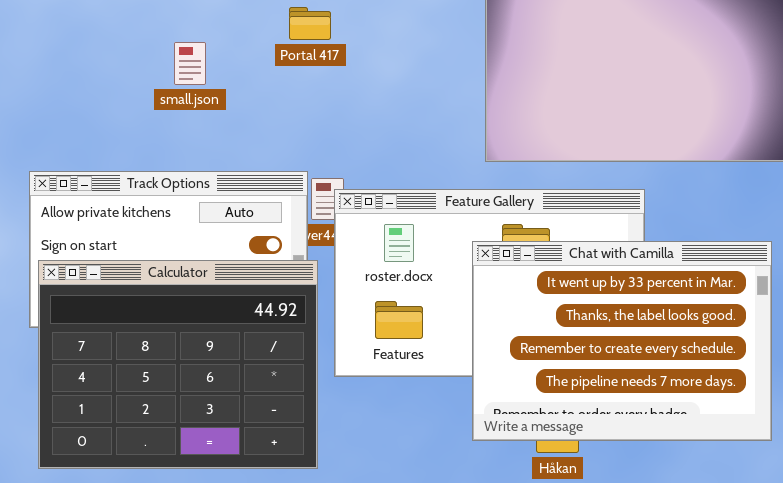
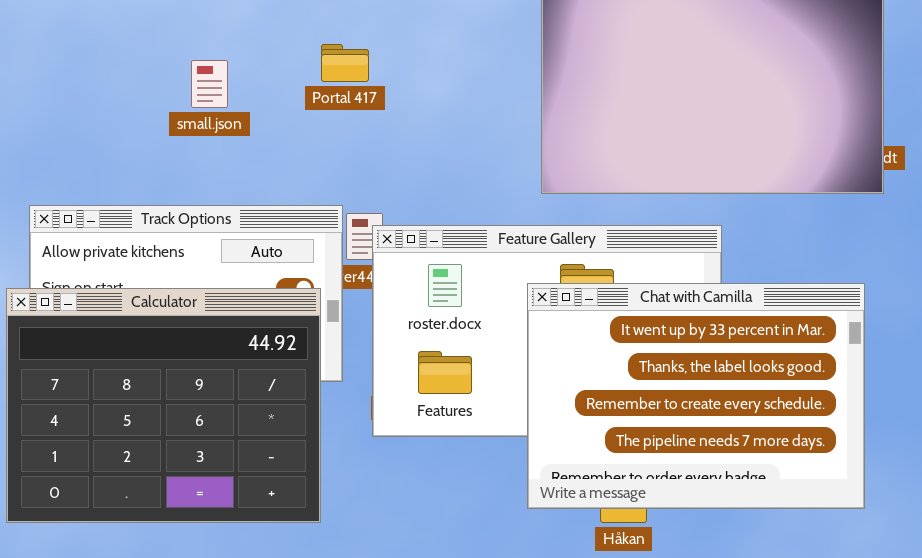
Portal 417: [289,7,331,40] -> [321,44,369,82], moved
Calculator: [38,260,318,469] -> [6,288,321,523], moved

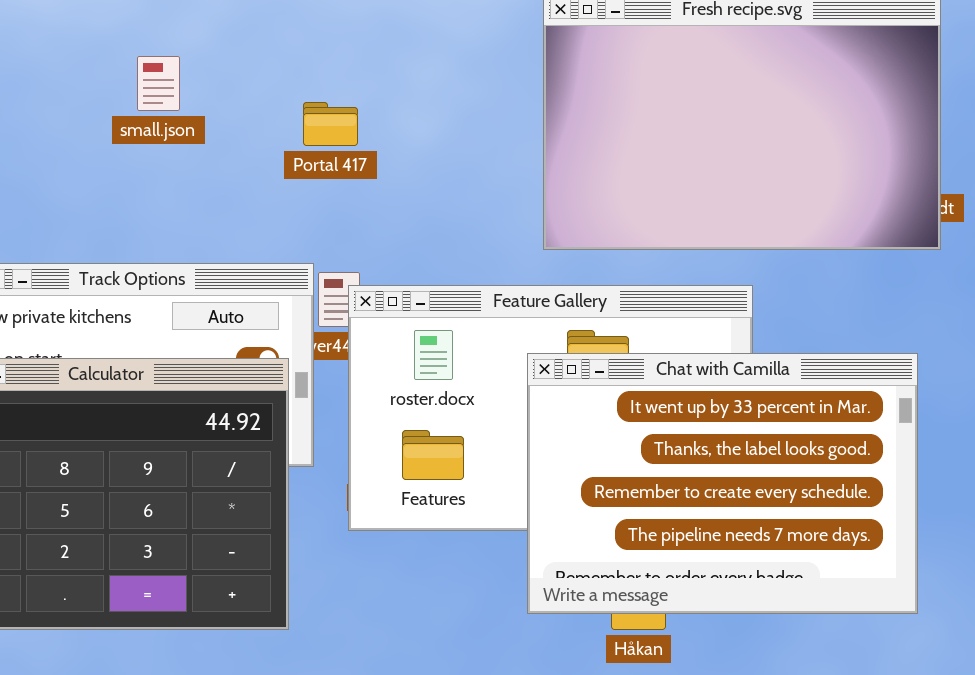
Portal 417: [321,44,369,82] -> [303,102,358,146], moved
small.json: [191,60,228,108] -> [137,56,180,111], moved

